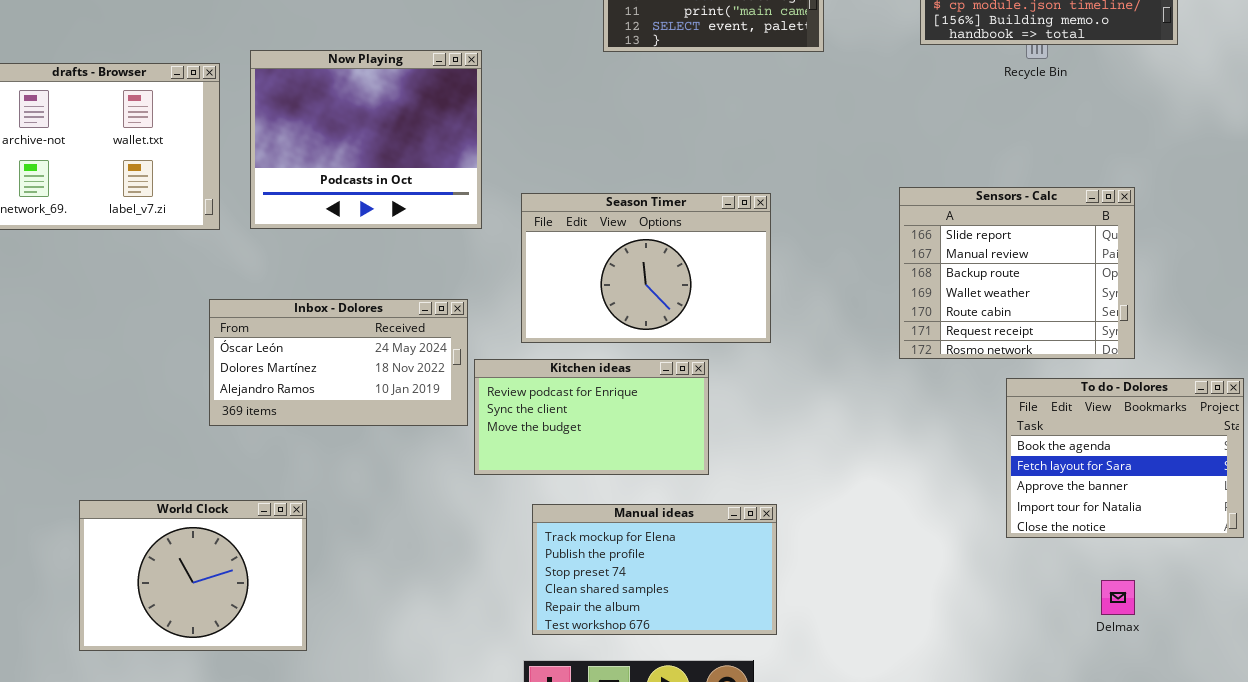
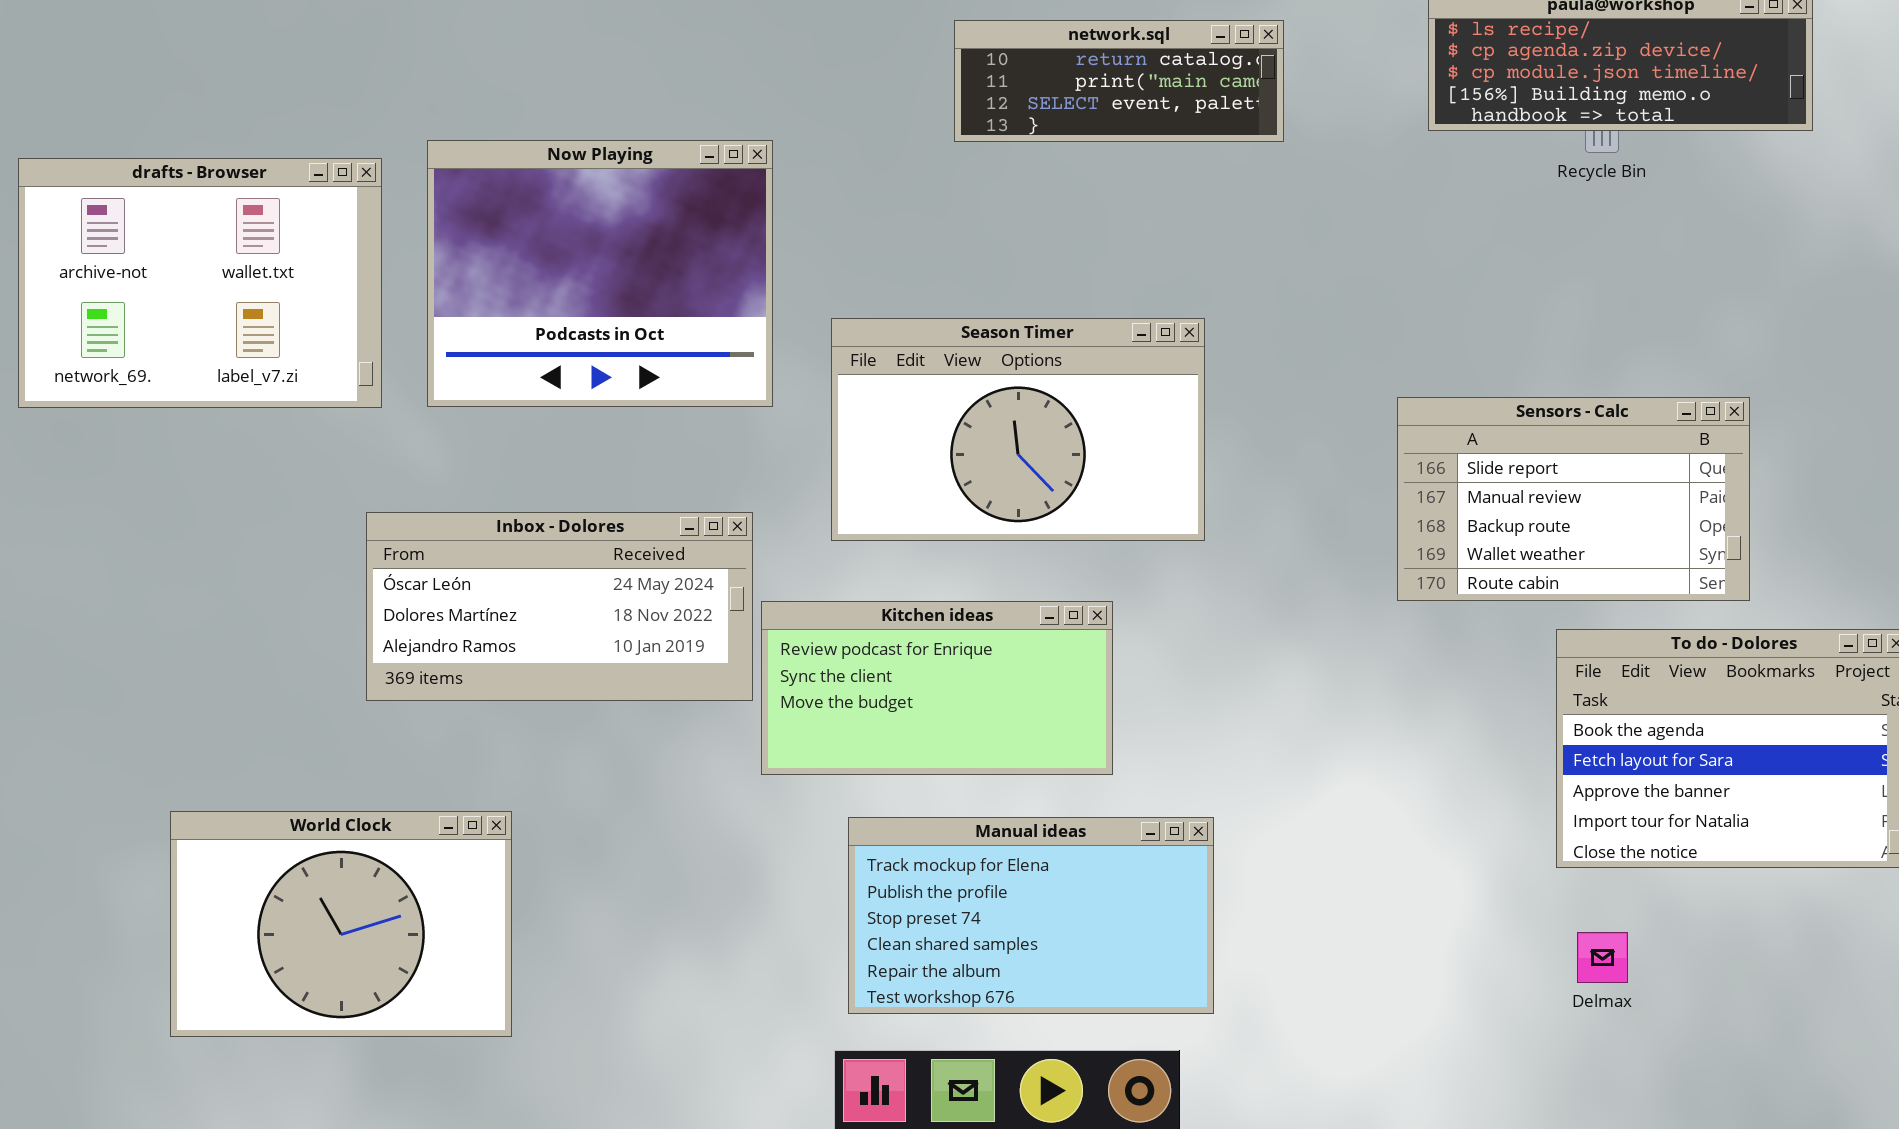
Sensors - Calc: [899,187,1135,359] -> [1397,397,1750,601], resized
Season Timer: [521,193,771,343] -> [831,318,1205,541], moved
Delmax: [1101,580,1135,615] -> [1577,932,1628,983], moved

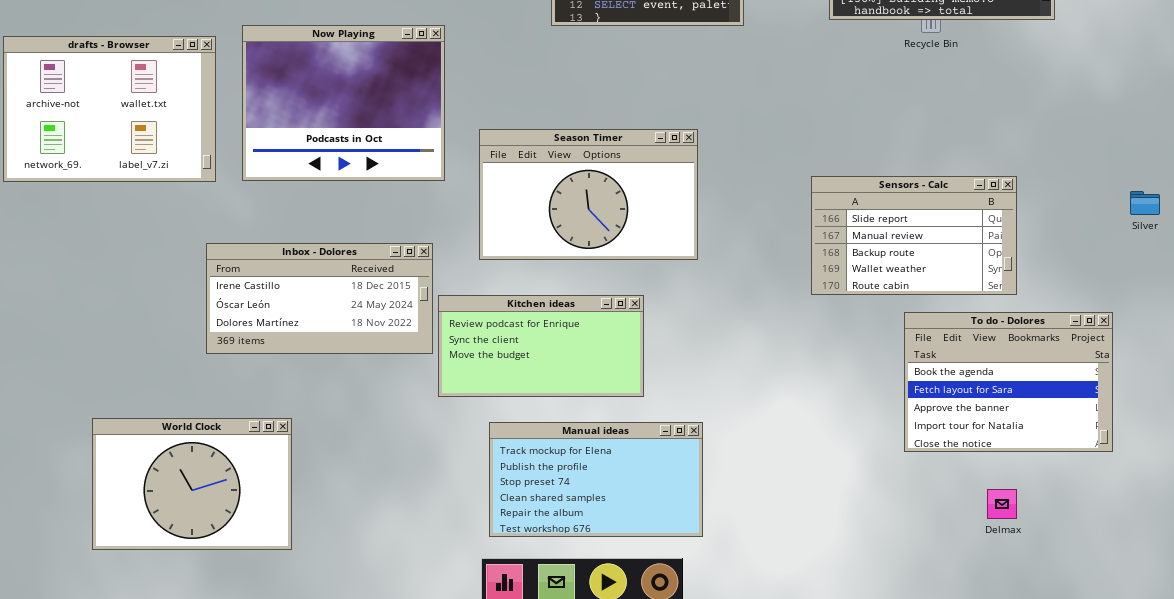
Inbox - Dolores: [366,512,753,701] -> [206,243,433,354], scrolled up 1 row
Delmax: [1577,932,1628,983] -> [987,489,1017,519], moved

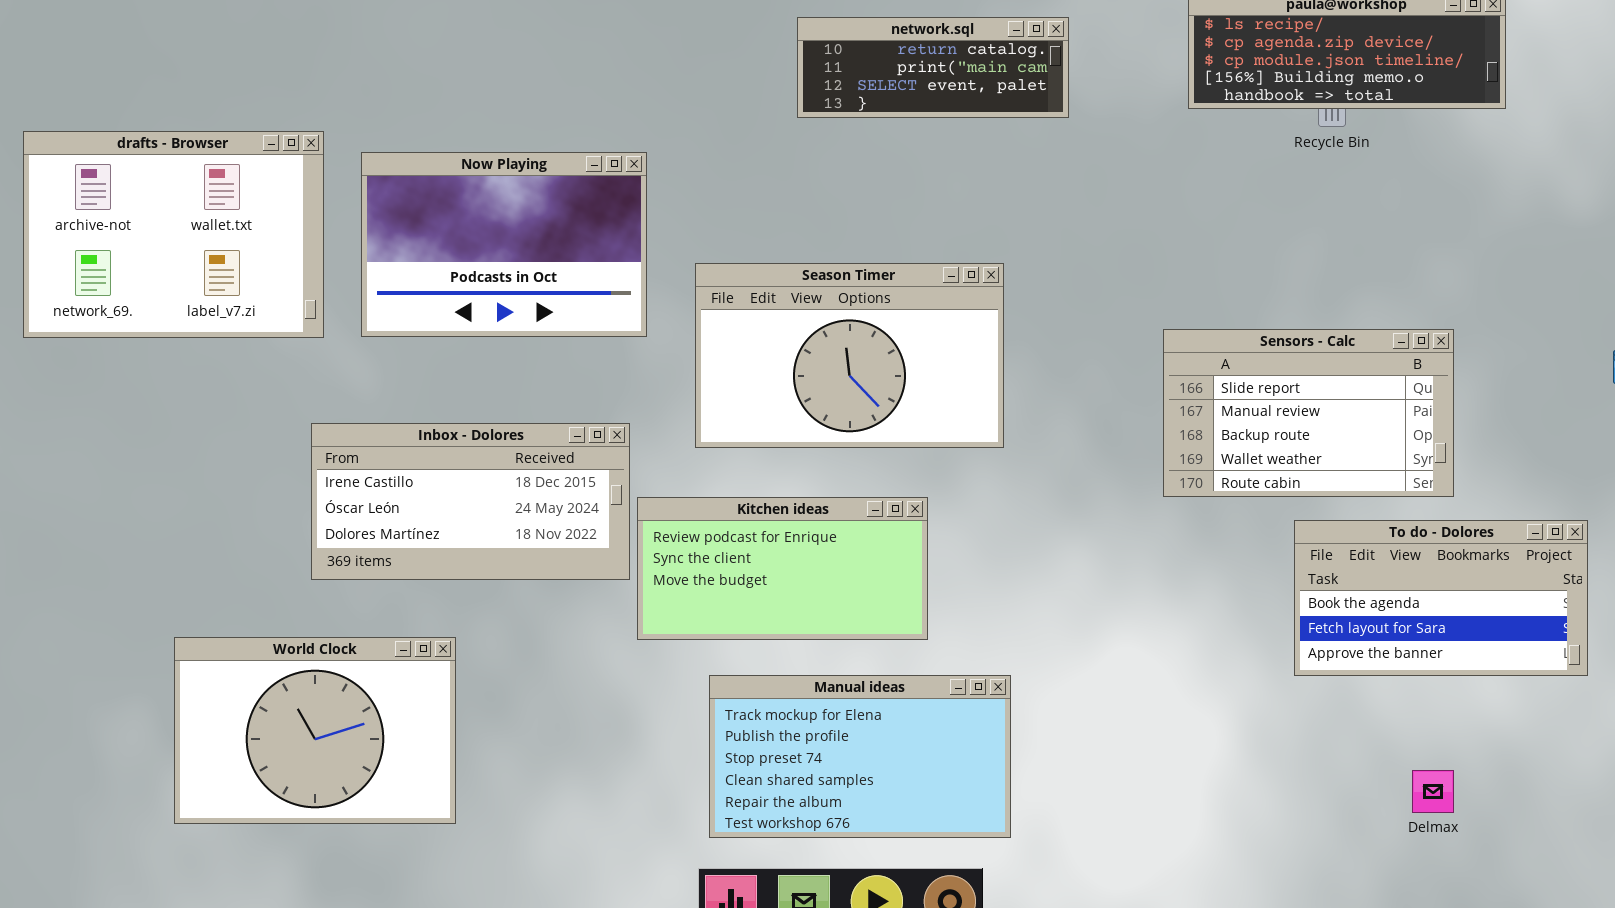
Now Playing: [242,25,445,181] -> [361,152,647,337], resized
To do - Dolores: [904,312,1113,452] -> [1294,520,1588,676], resized
World Clock: [92,418,292,550] -> [174,637,456,824], moved

